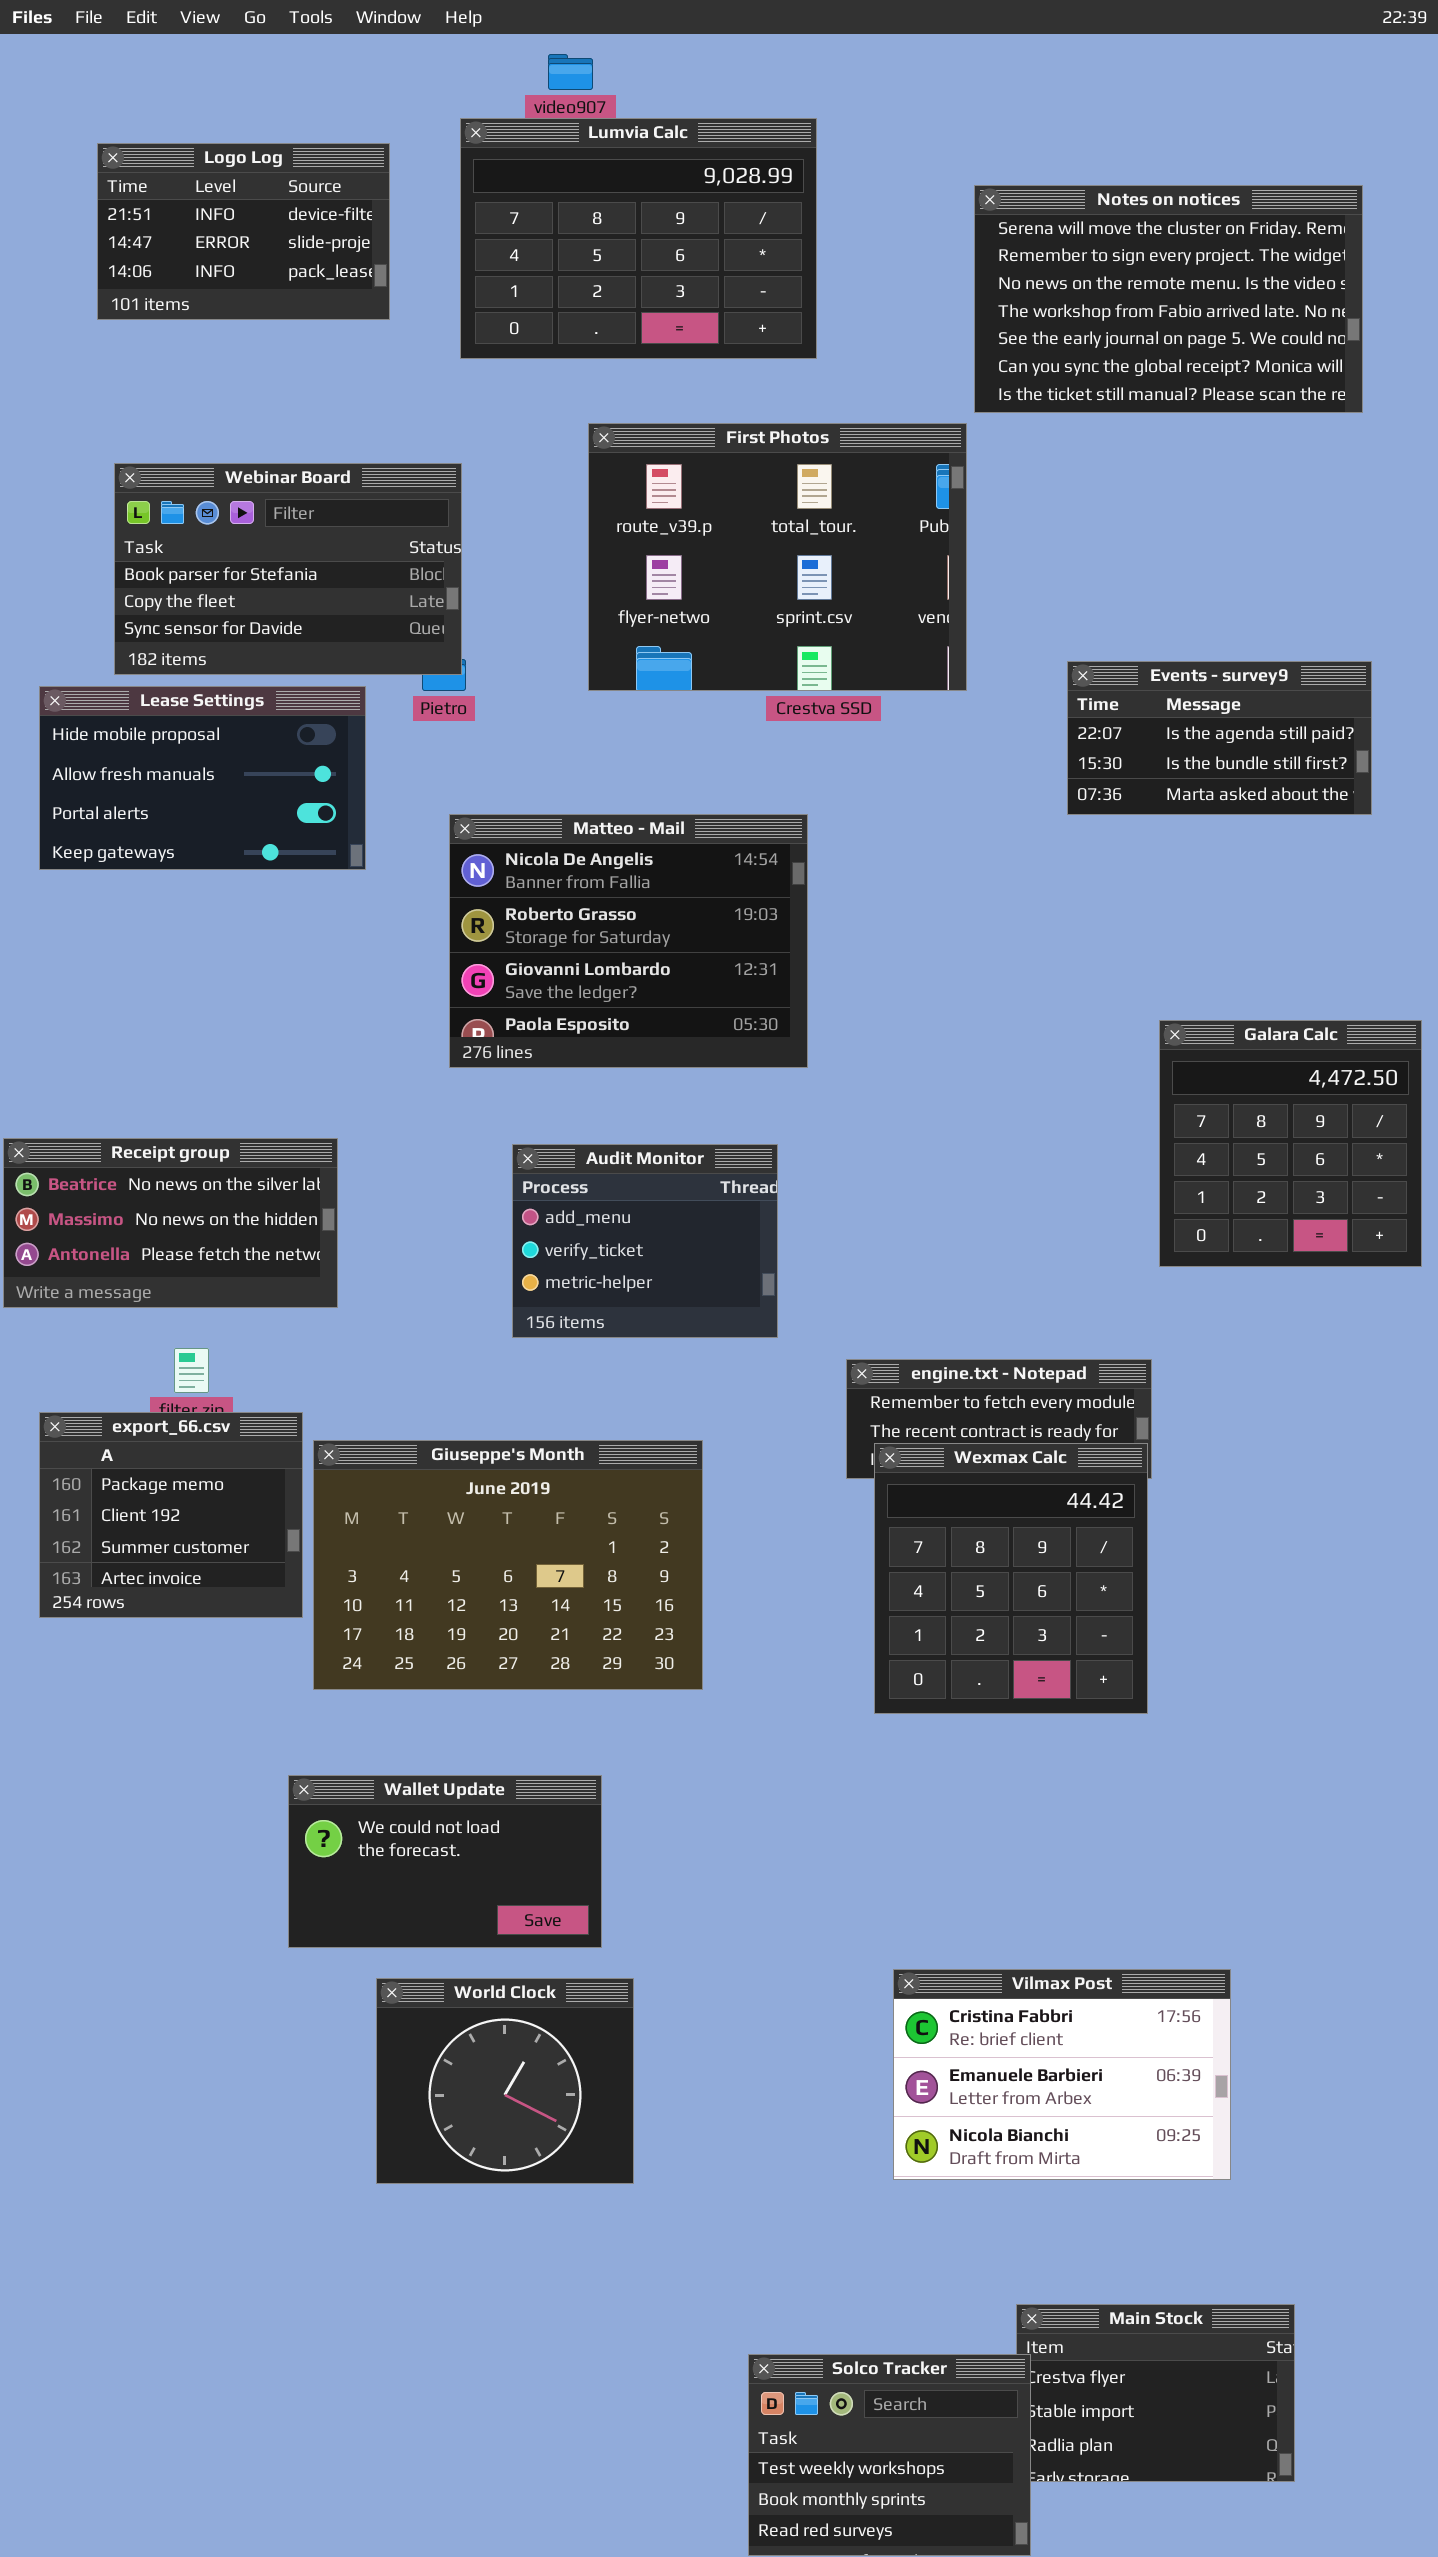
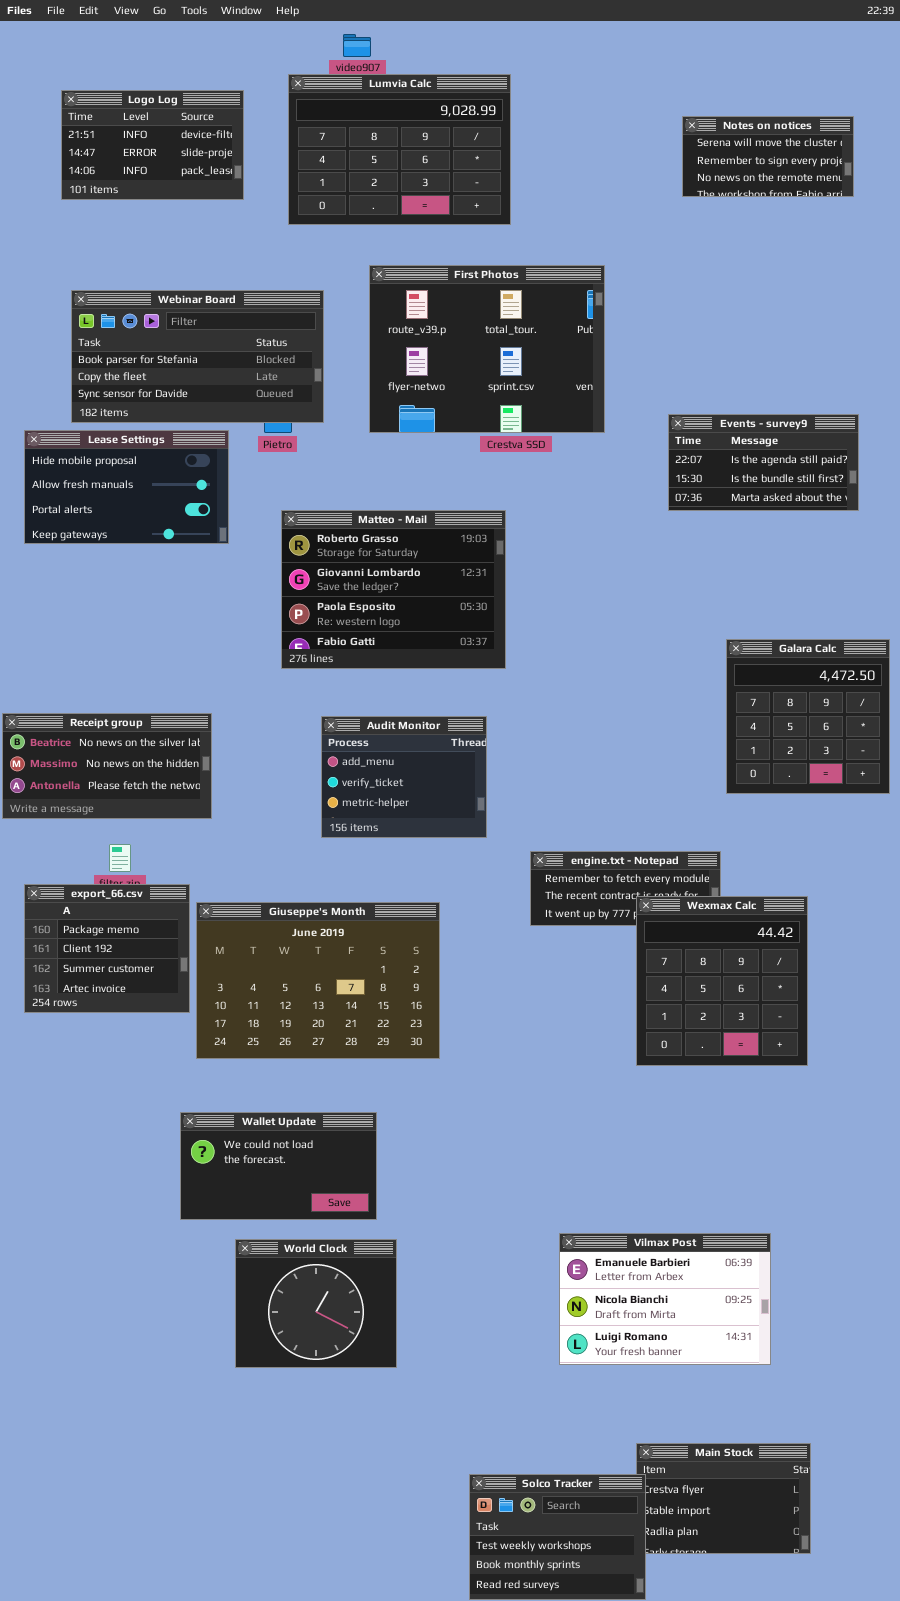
Notes on notices: [974,185,1363,413] -> [682,116,854,197], resized
Webinar Board: [114,463,462,675] -> [71,290,324,423], resized
Matteo - Mail: [449,814,808,1068] -> [281,510,506,669], scrolled down 1 row
Wexmax Calc: [874,1443,1148,1714] -> [636,896,808,1066], moved
Vilmax Post: [893,1969,1231,2180] -> [559,1233,771,1365], scrolled down 1 row

